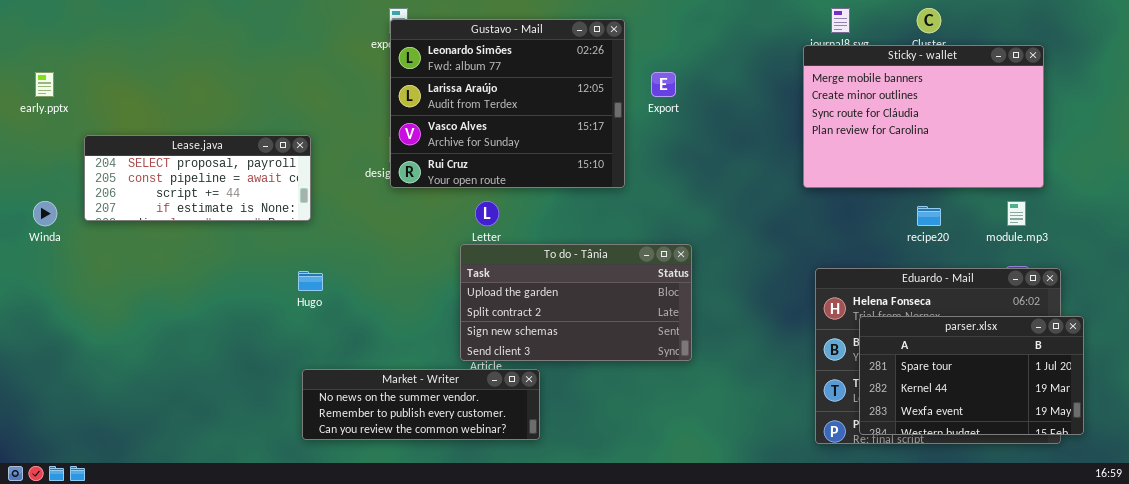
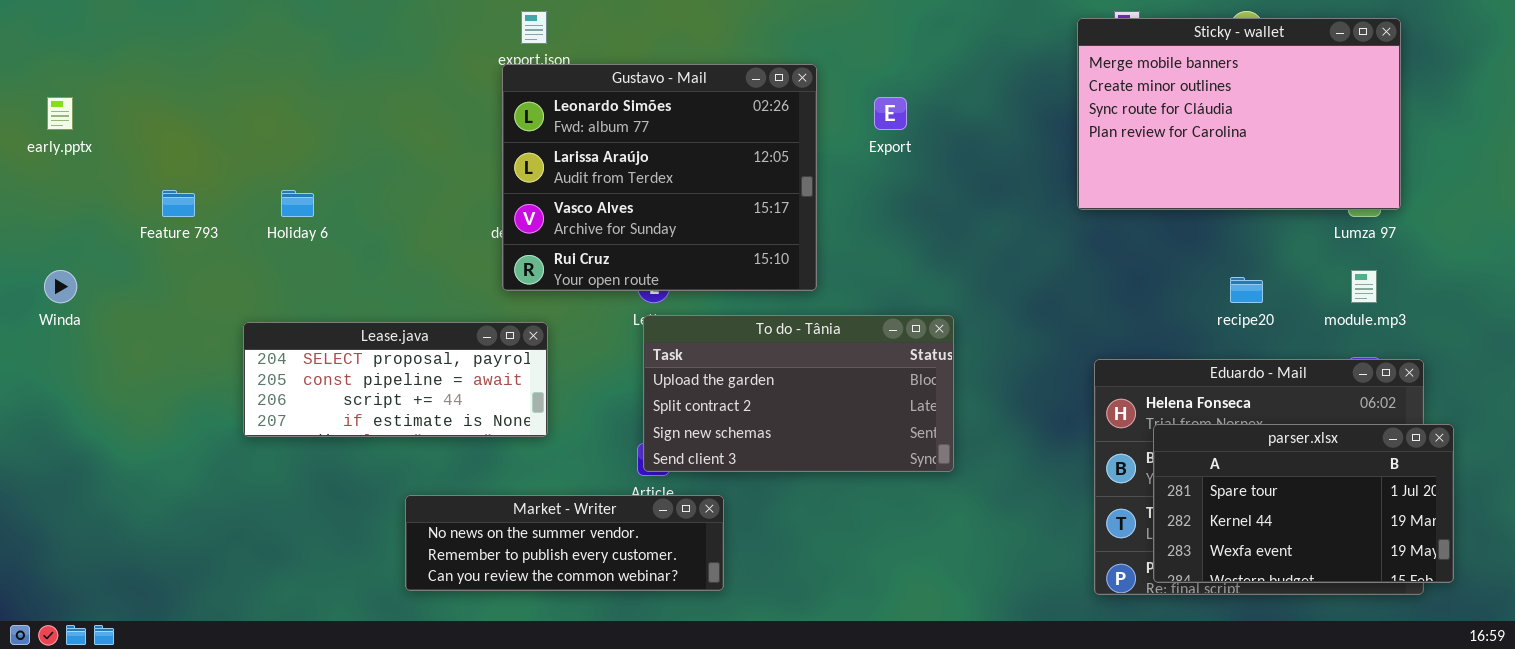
Gustavo - Mail: [390,19,625,188] -> [502,64,817,291], moved
Sticky - wallet: [803,45,1044,188] -> [1077,18,1401,210], moved
Lease.java: [84,135,311,221] -> [243,322,548,437], moved
To do - Tânia: [460,244,692,361] -> [643,315,954,472], moved

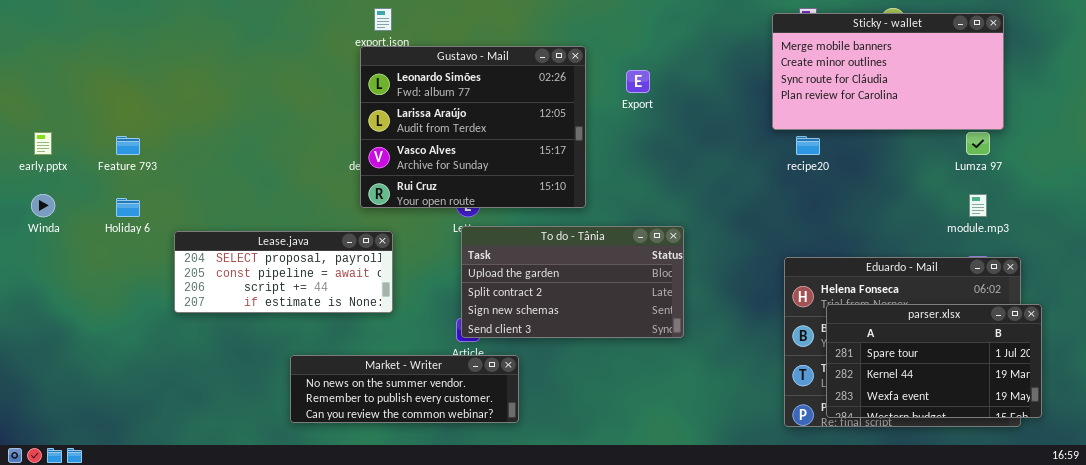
Sticky - wallet: [1077,18,1401,210] -> [772,13,1004,130], resized
early.pptx: [47,97,73,130] -> [34,132,52,155], moved
Holiday 6: [281,190,314,217] -> [116,198,140,217], moved
recipe20: [1230,277,1263,303] -> [796,136,820,155], moved

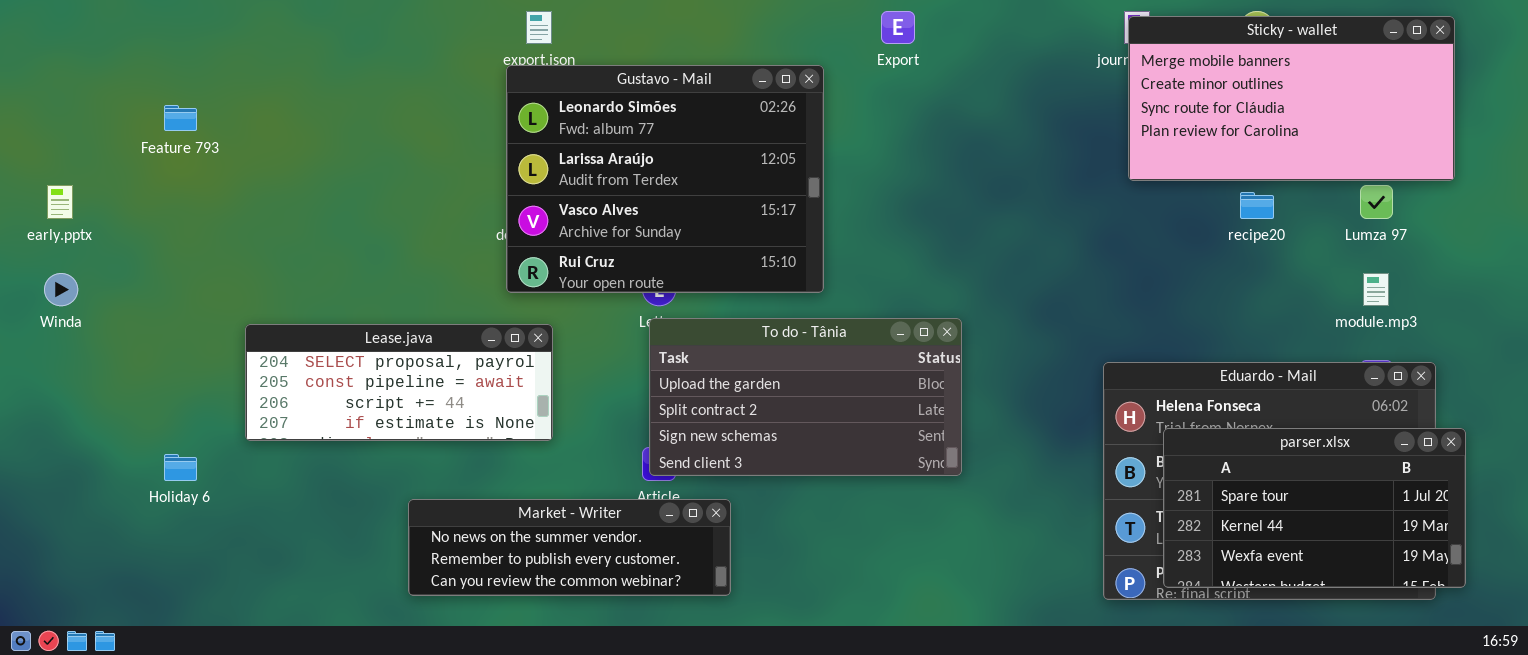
Sticky - wallet: [772,13,1004,130] -> [1128,16,1455,181], moved
Export: [626,70,650,93] -> [881,11,915,44], moved
Feature 793: [116,136,140,155] -> [164,105,197,131], moved
recipe20: [796,136,820,155] -> [1240,192,1274,219], moved
Holiday 6: [116,198,140,217] -> [164,454,197,481], moved

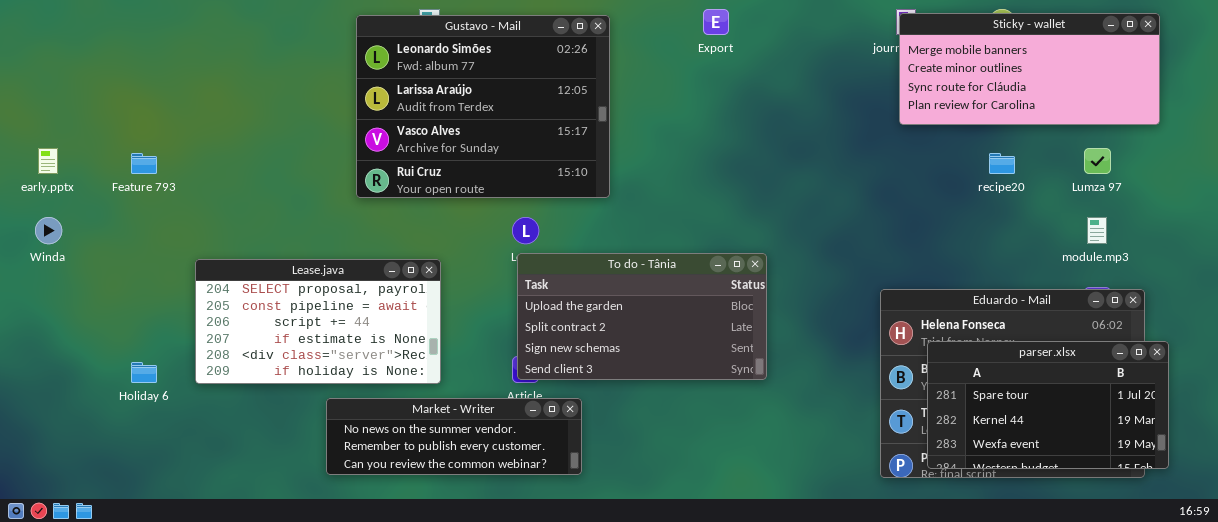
Sticky - wallet: [1128,16,1455,181] -> [899,13,1160,125], resized
Gustavo - Mail: [506,65,824,293] -> [356,15,610,198], moved
Feature 793: [164,105,197,131] -> [131,153,157,174], moved
Lease.java: [245,324,553,441] -> [195,259,441,384], resized

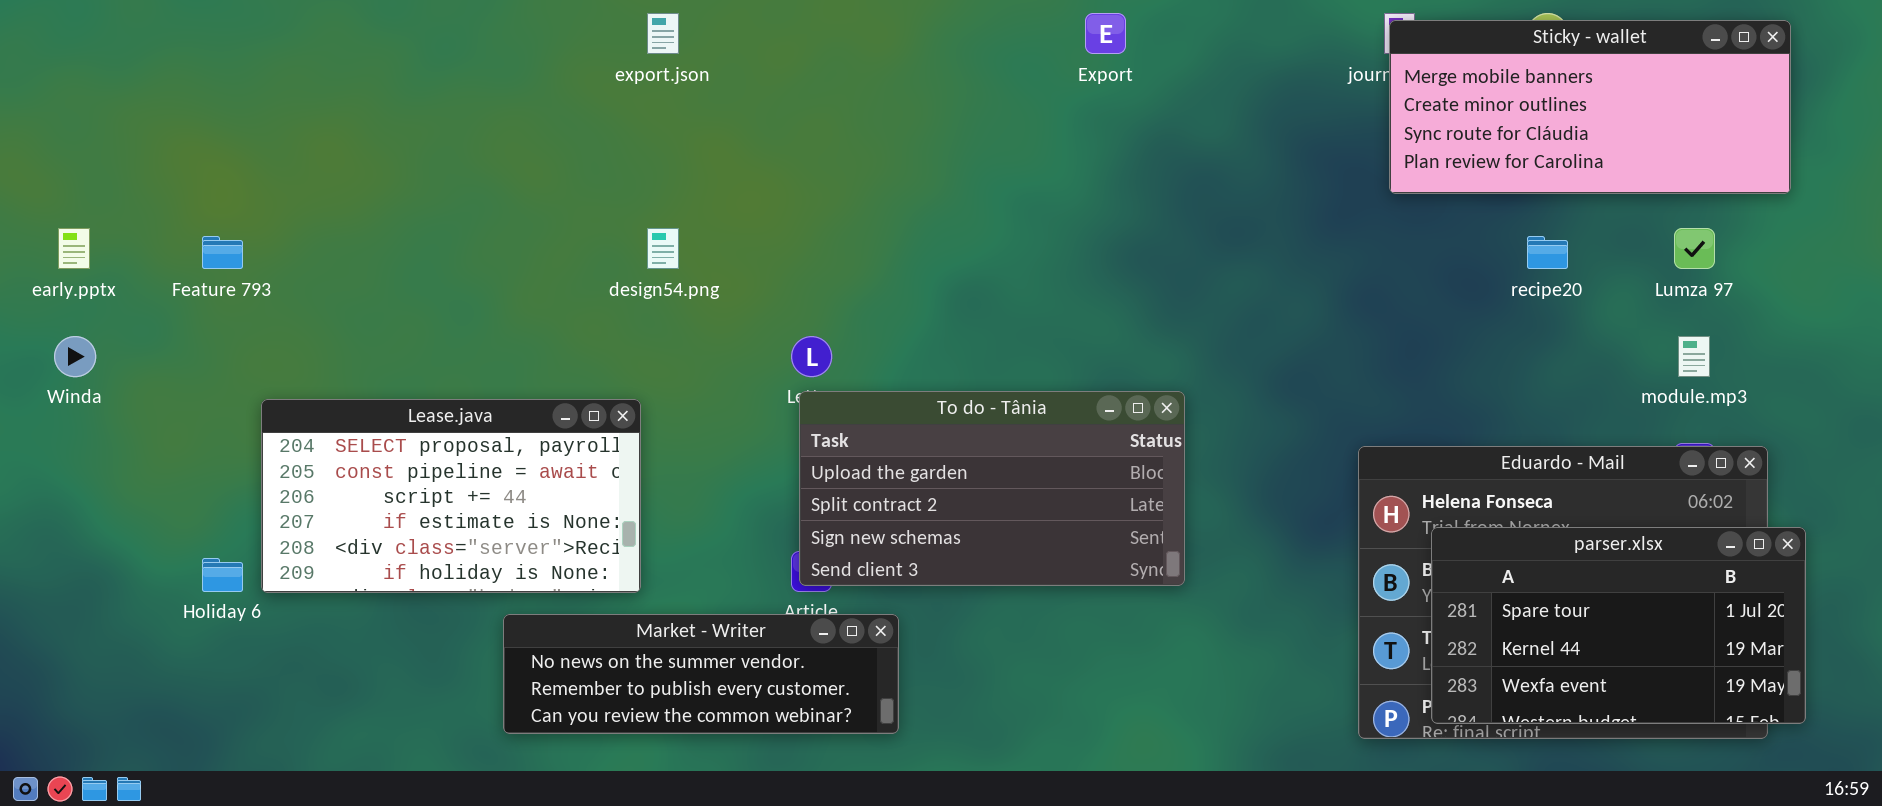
Gustavo - Mail: [356,15,610,198] -> none, closed
Lease.java: [195,259,441,384] -> [261,399,641,593], moved

